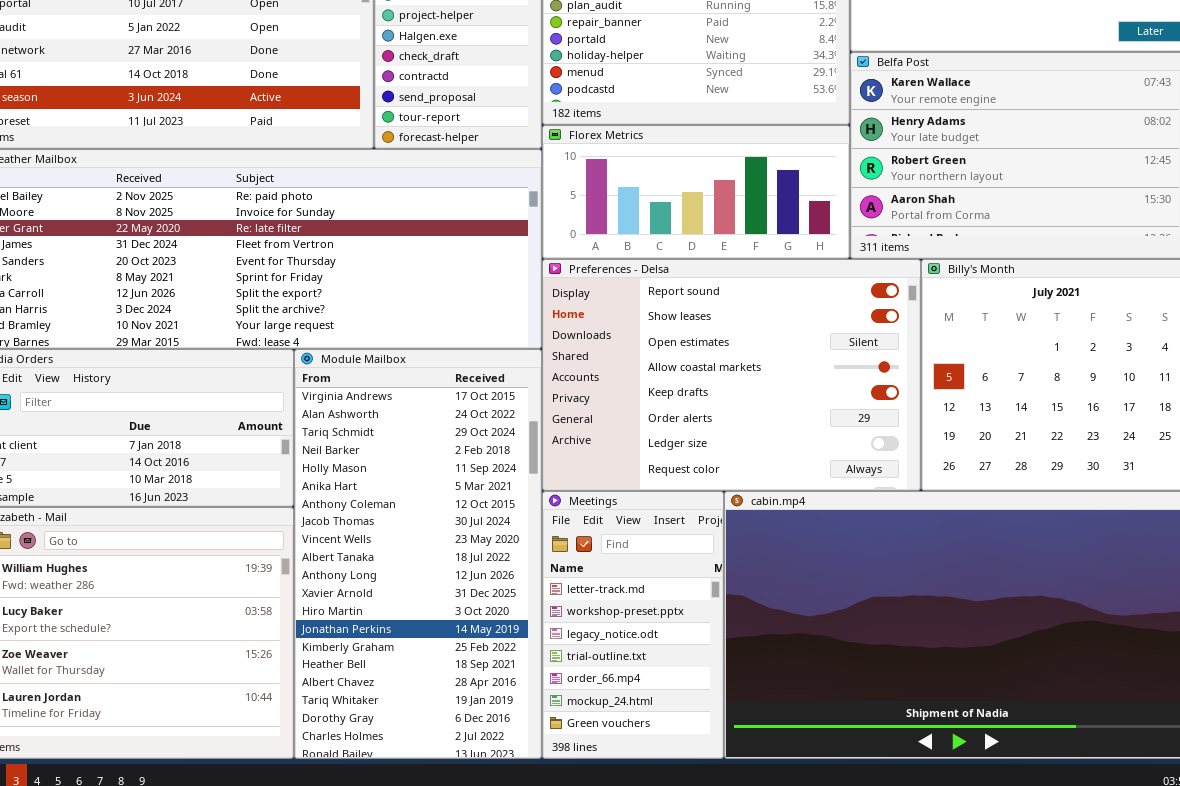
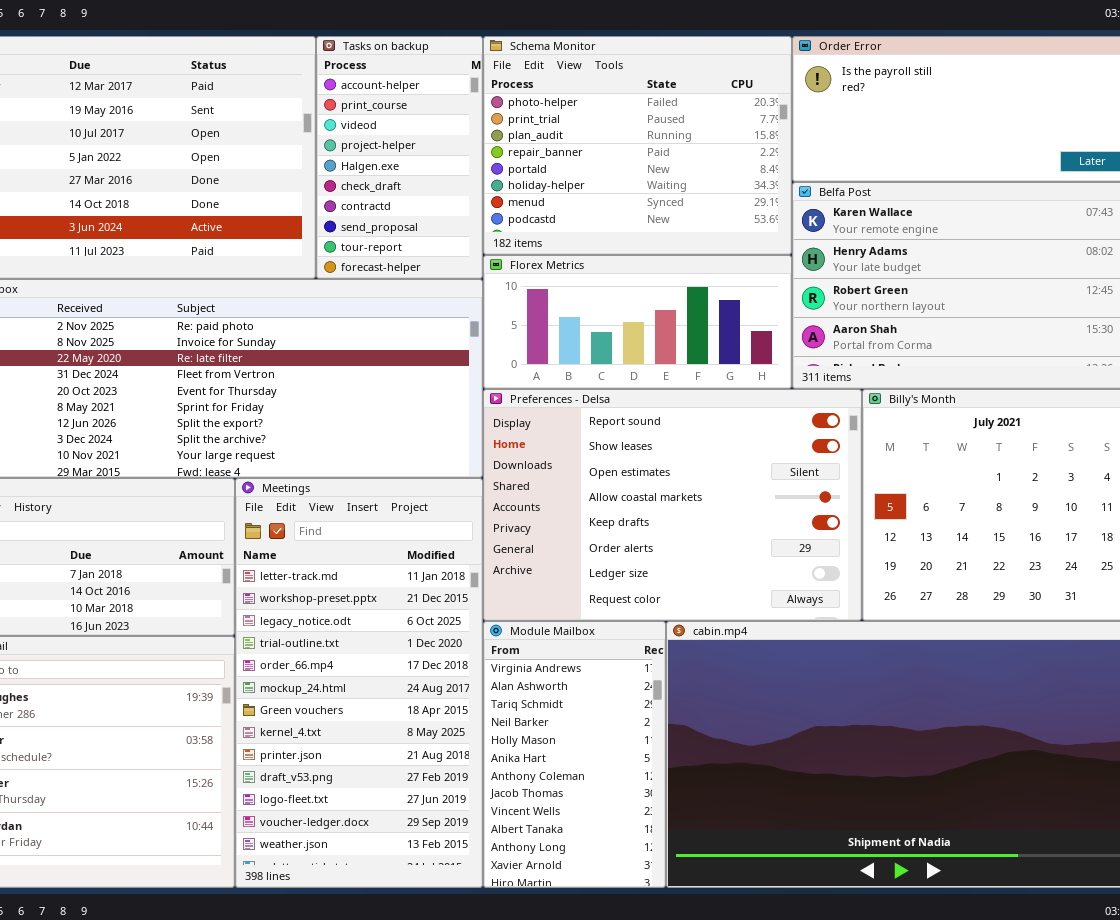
Module Mailbox: [294,349,542,759] -> [483,621,666,888], moved, resized
Meetings: [542,491,724,759] -> [235,478,483,888], moved, resized

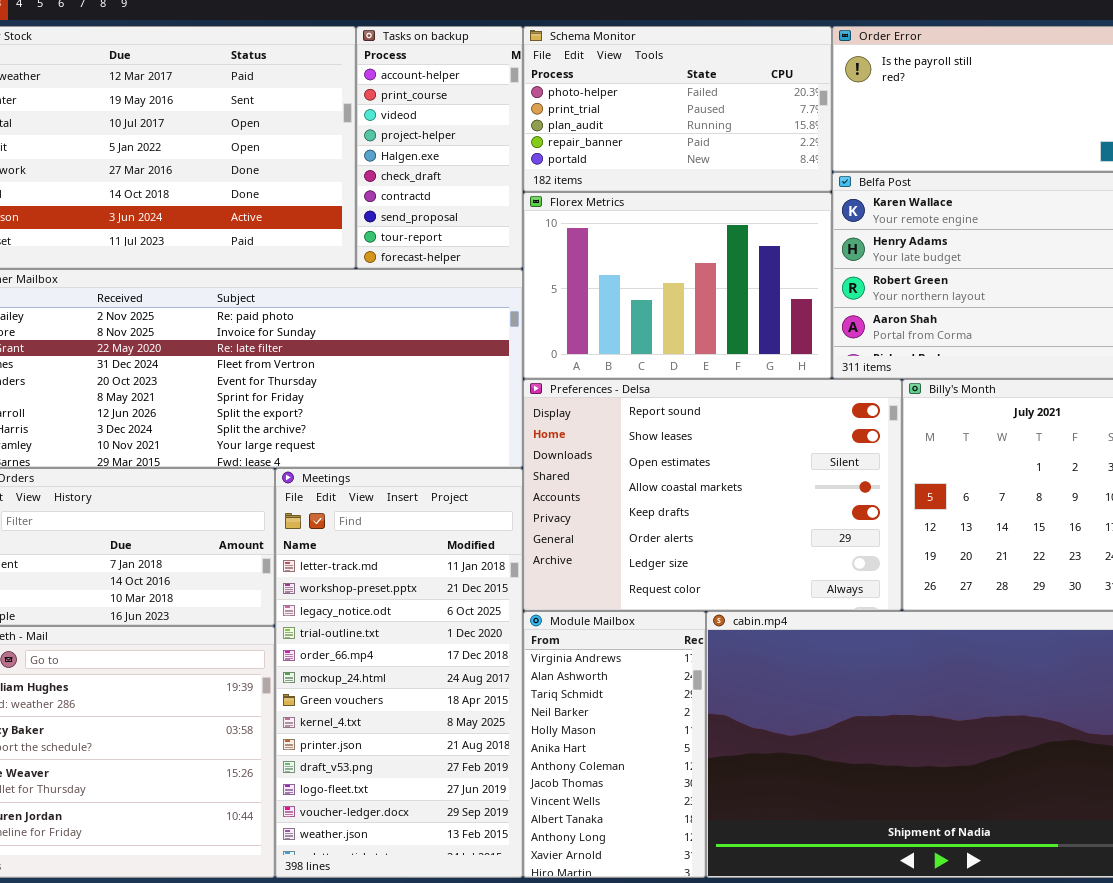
Schema Monitor: [483,36,792,255] -> [523,26,832,192], resized
Florex Metrics: [483,255,792,389] -> [523,192,832,379], resized

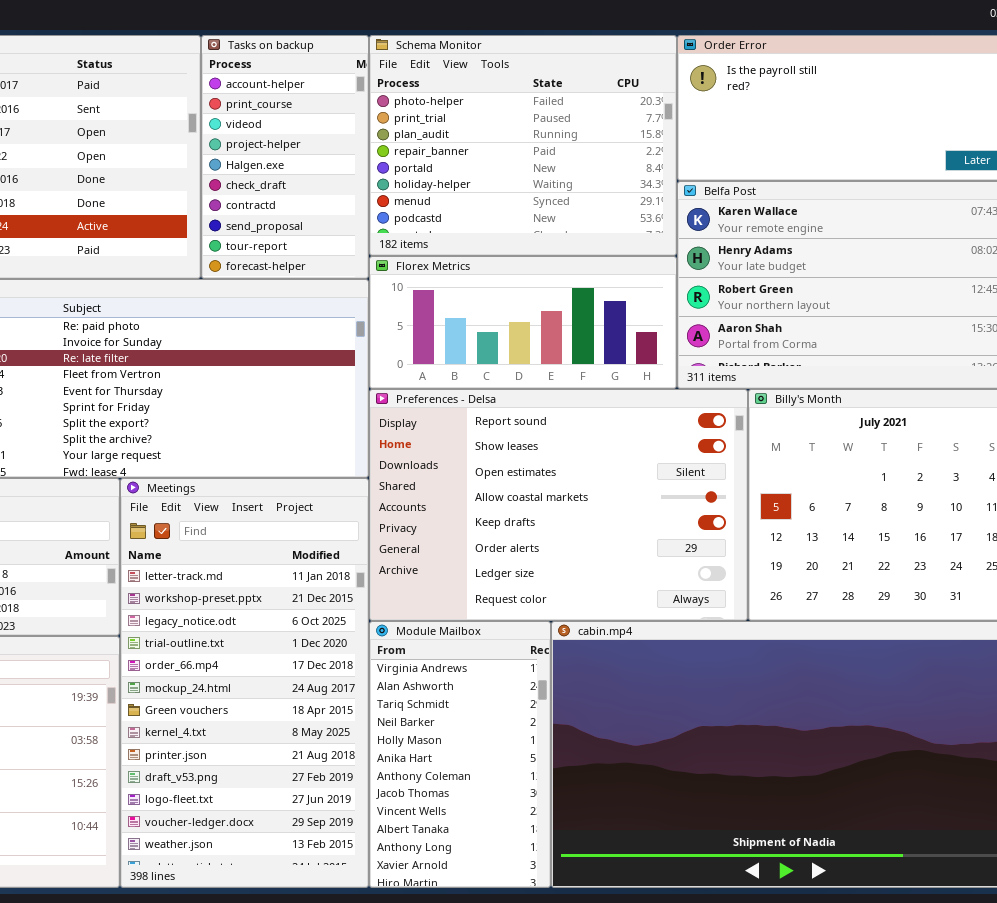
Schema Monitor: [523,26,832,192] -> [369,35,677,256], resized
Florex Metrics: [523,192,832,379] -> [369,256,677,389], resized

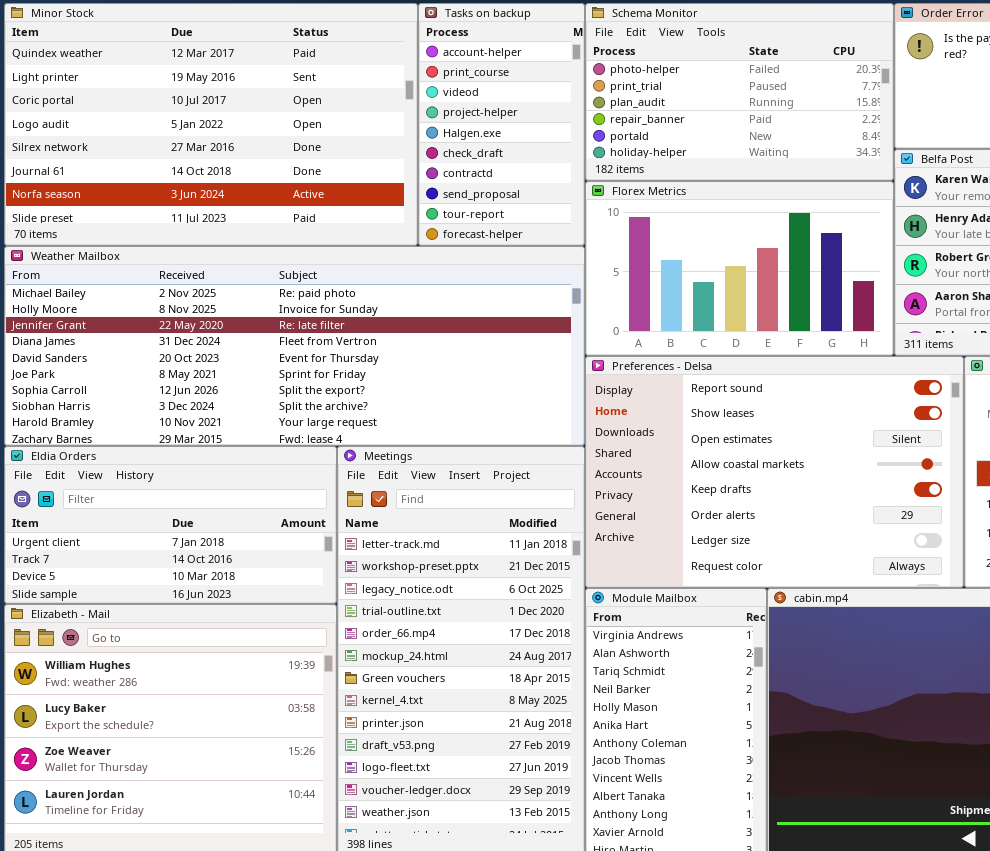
Schema Monitor: [369,35,677,256] -> [585,3,894,181], resized
Florex Metrics: [369,256,677,389] -> [585,181,894,356], resized

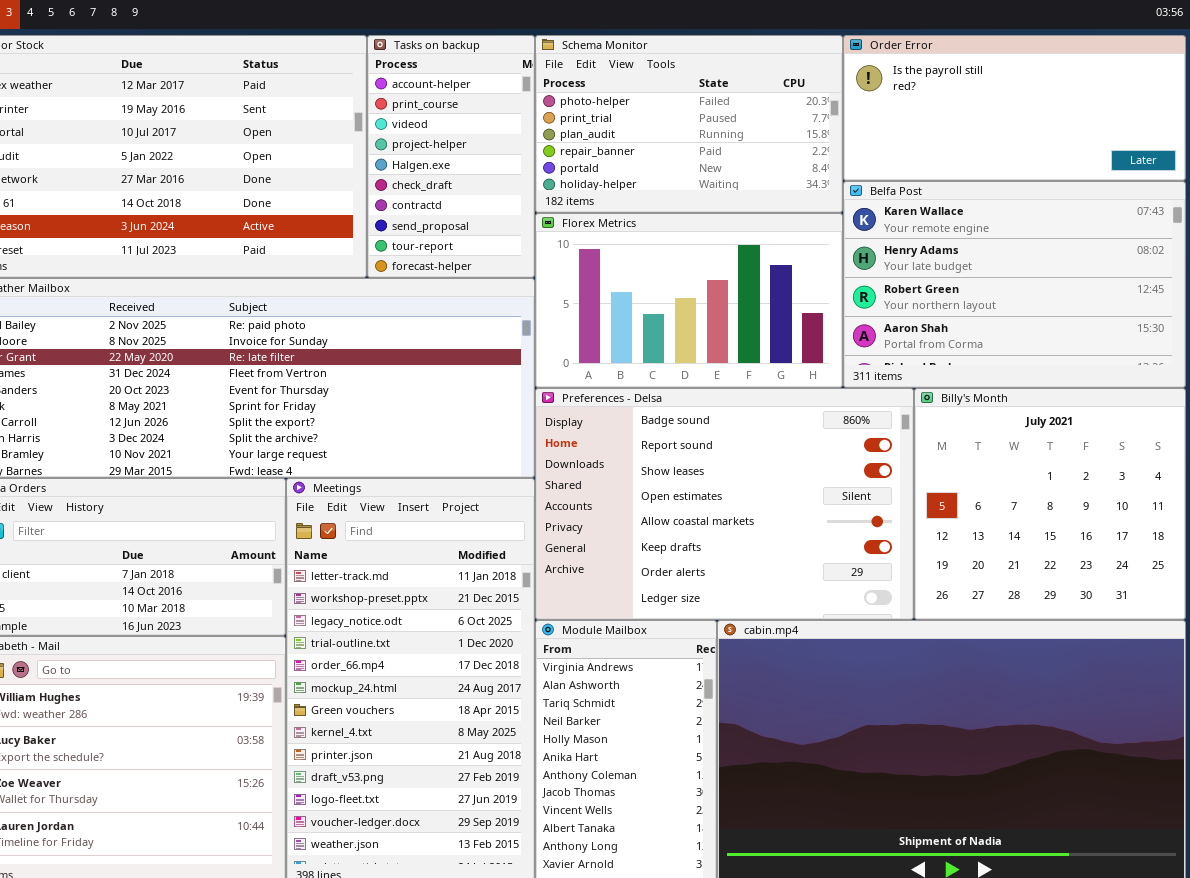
Preferences - Delsa: [585,356,964,588] -> [535,388,914,620], scrolled up 1 row

